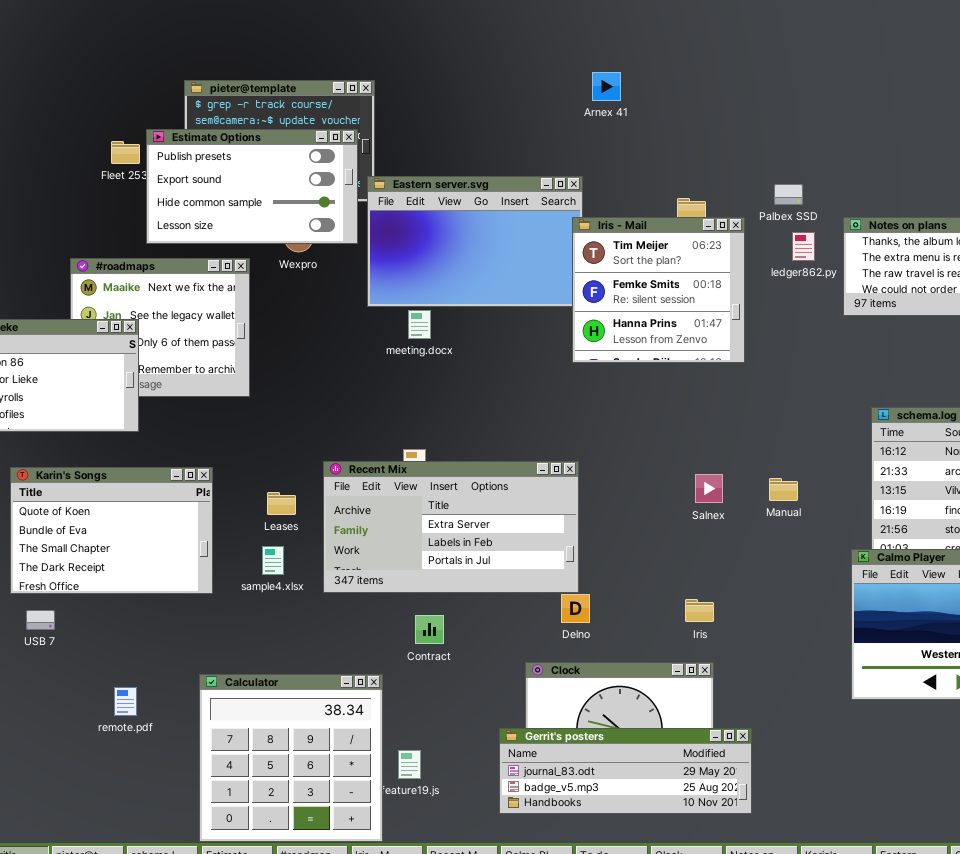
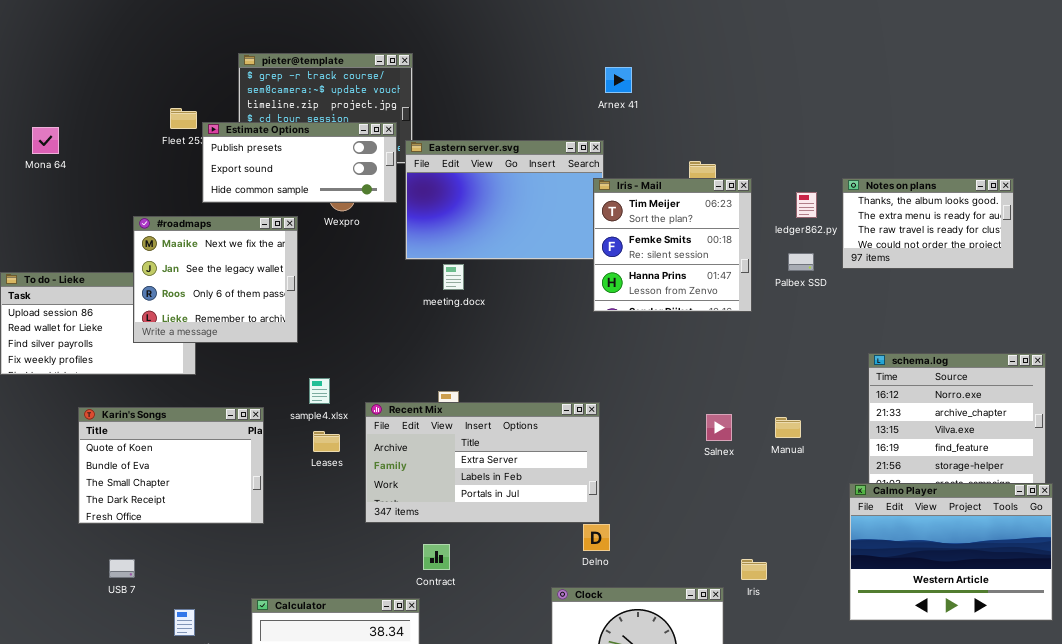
Arnex 41: [592,72,621,101] -> [605,67,632,93], moved
Estimate Options: [146,129,358,244] -> [202,122,397,203], resized
Palbex SSD: [774,184,803,205] -> [788,253,814,271], moved
#roadmaps: [70,258,250,397] -> [133,216,298,343], raised
sample4.xlsx: [262,546,284,575] -> [309,378,330,404], moved
Iris: [685,599,714,622] -> [741,559,767,580], moved
USB 7: [26,610,55,630] -> [109,559,135,578], moved
Contract: [415,615,444,644] -> [423,544,450,570], moved

